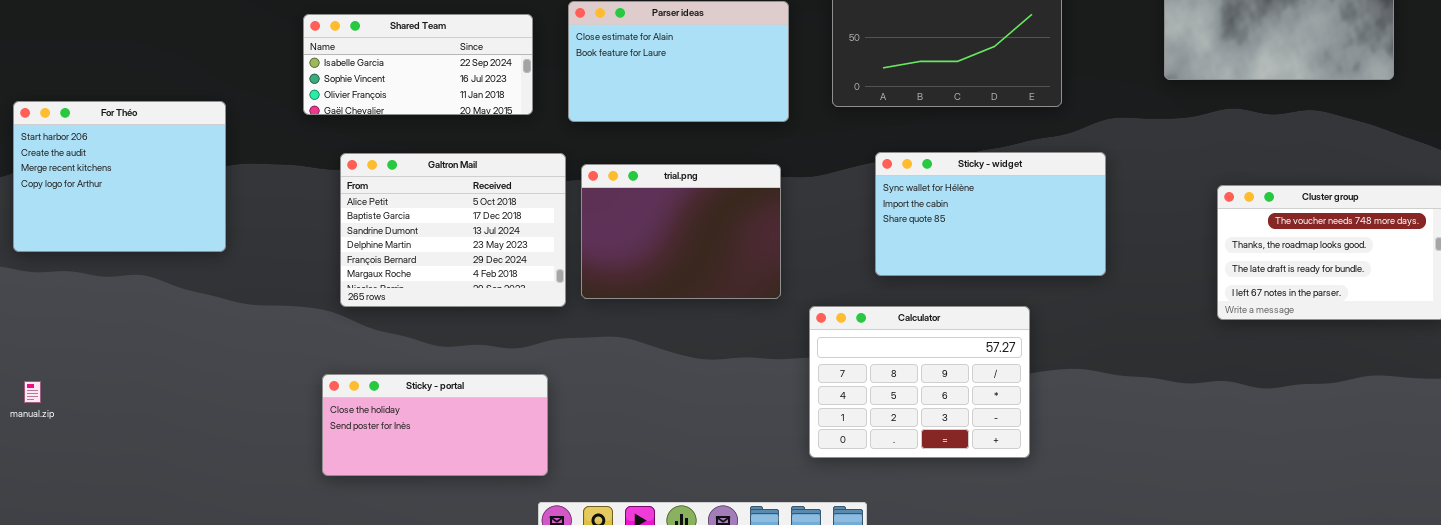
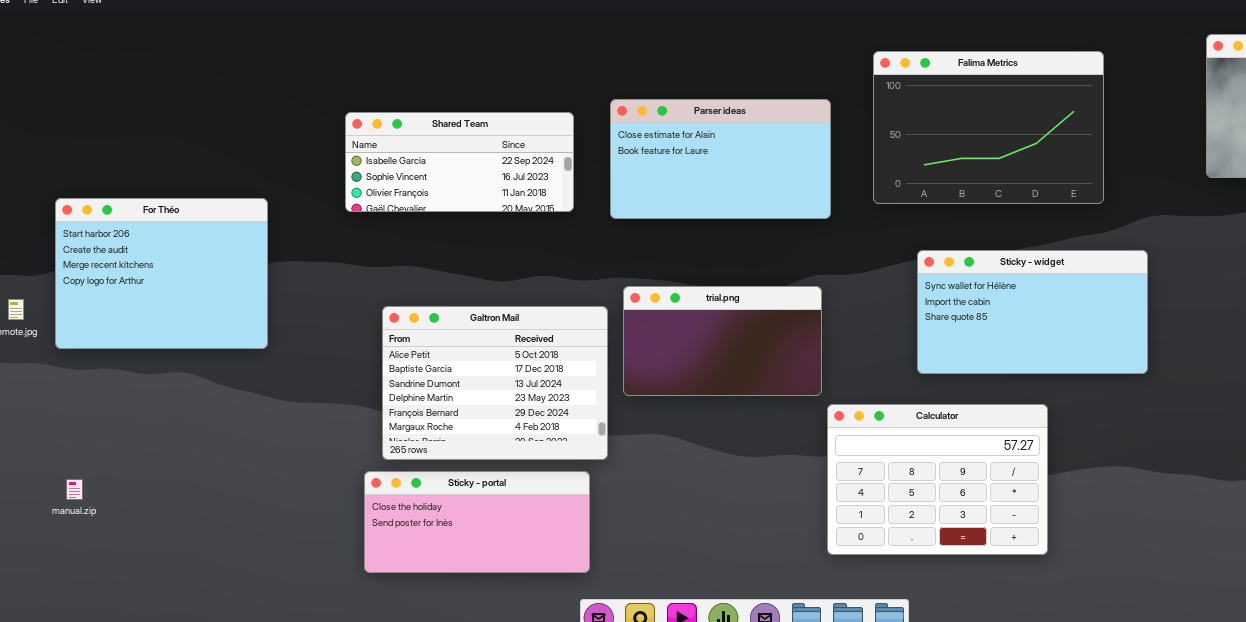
Galtron Mail: [340,153,566,307] -> [382,306,608,460], moved
trial.png: [581,164,781,299] -> [623,286,822,396], resized
Calculator: [809,306,1030,458] -> [827,404,1048,555], moved

